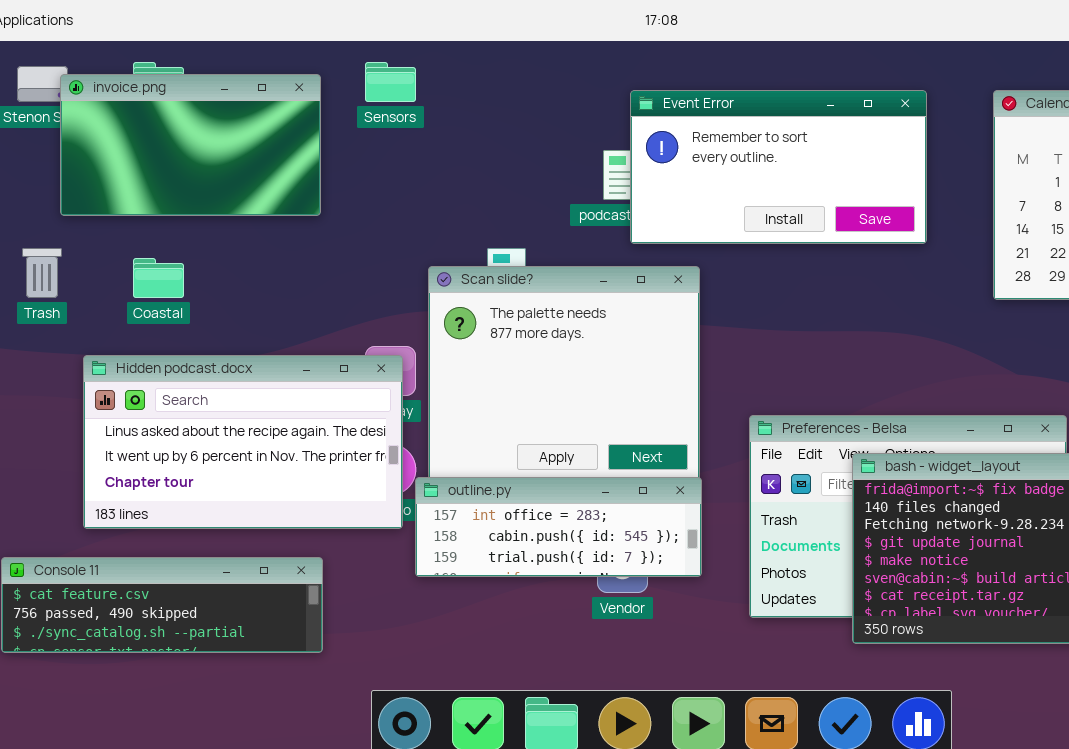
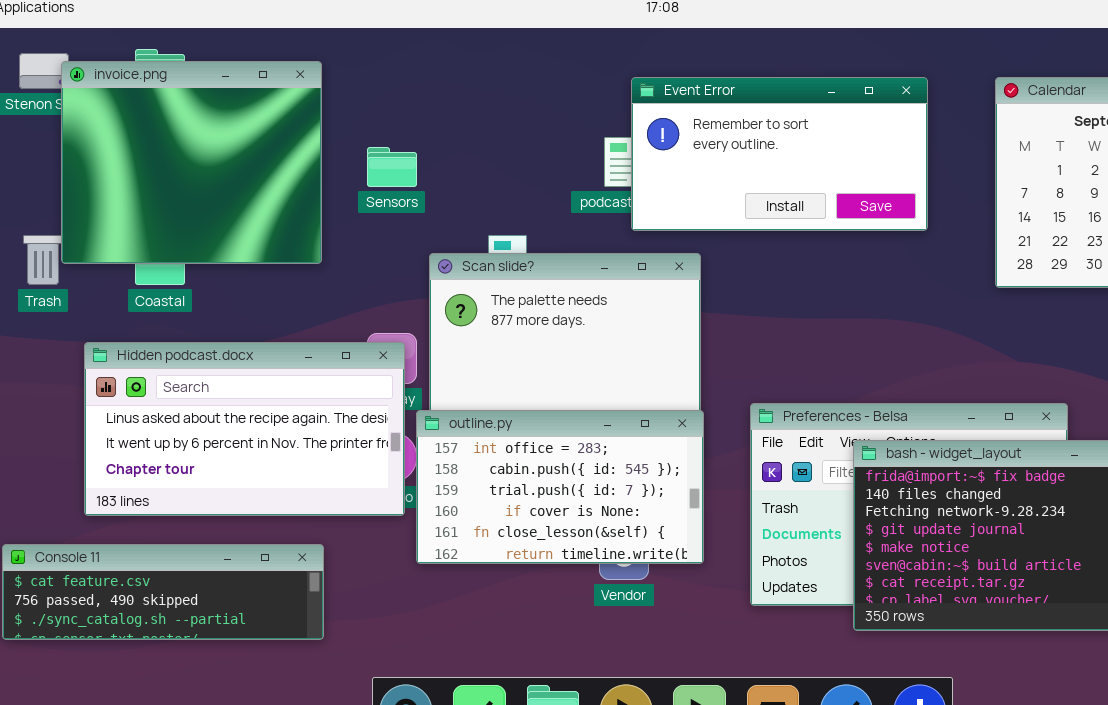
Sensors: [365,62,416,102] -> [367,147,417,187], moved
invoice.png: [60,74,321,216] -> [61,61,322,264], resized
outline.py: [415,477,702,577] -> [416,410,704,564], resized

